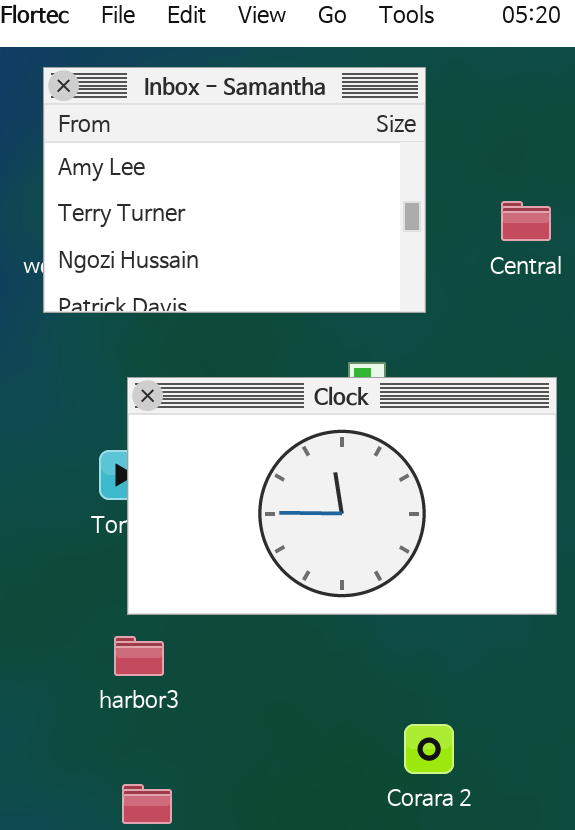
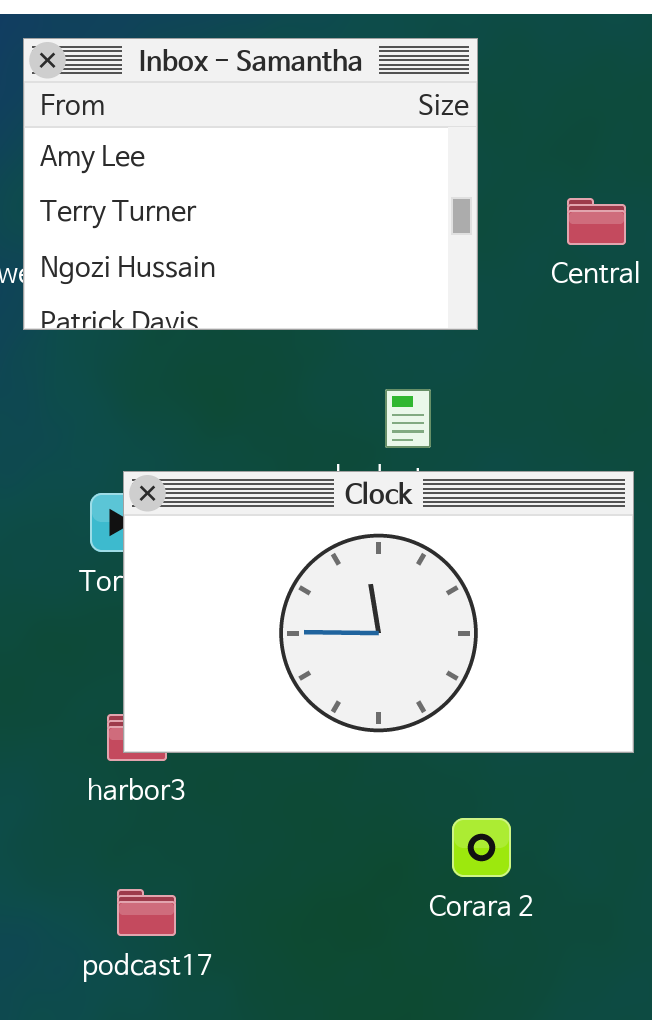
Clock: [127,377,557,615] -> [123,471,634,753], moved

